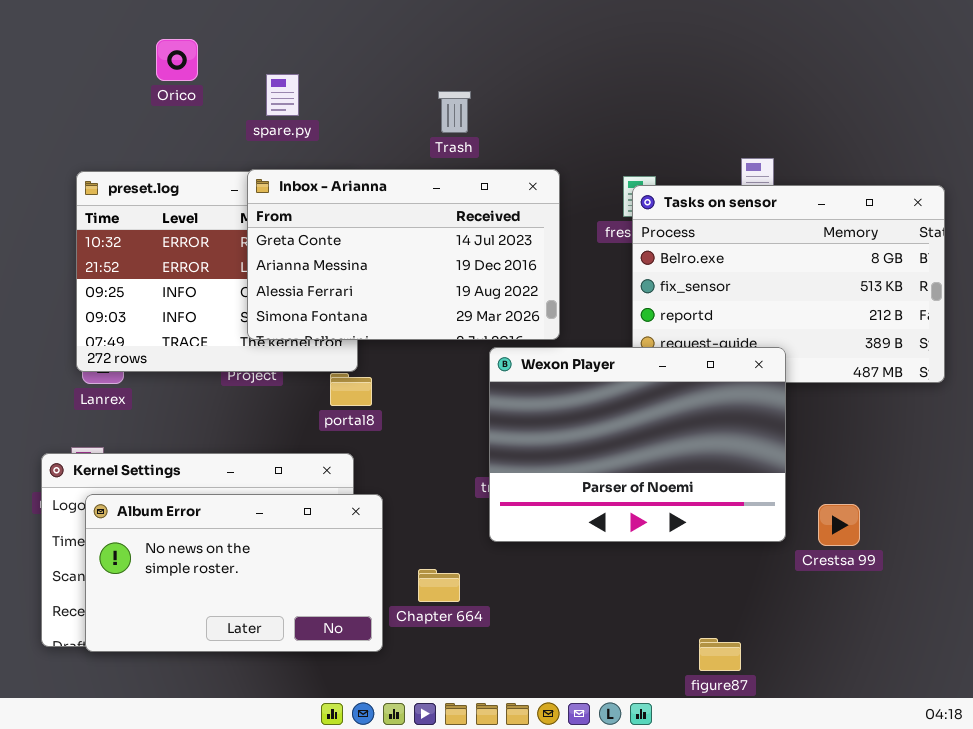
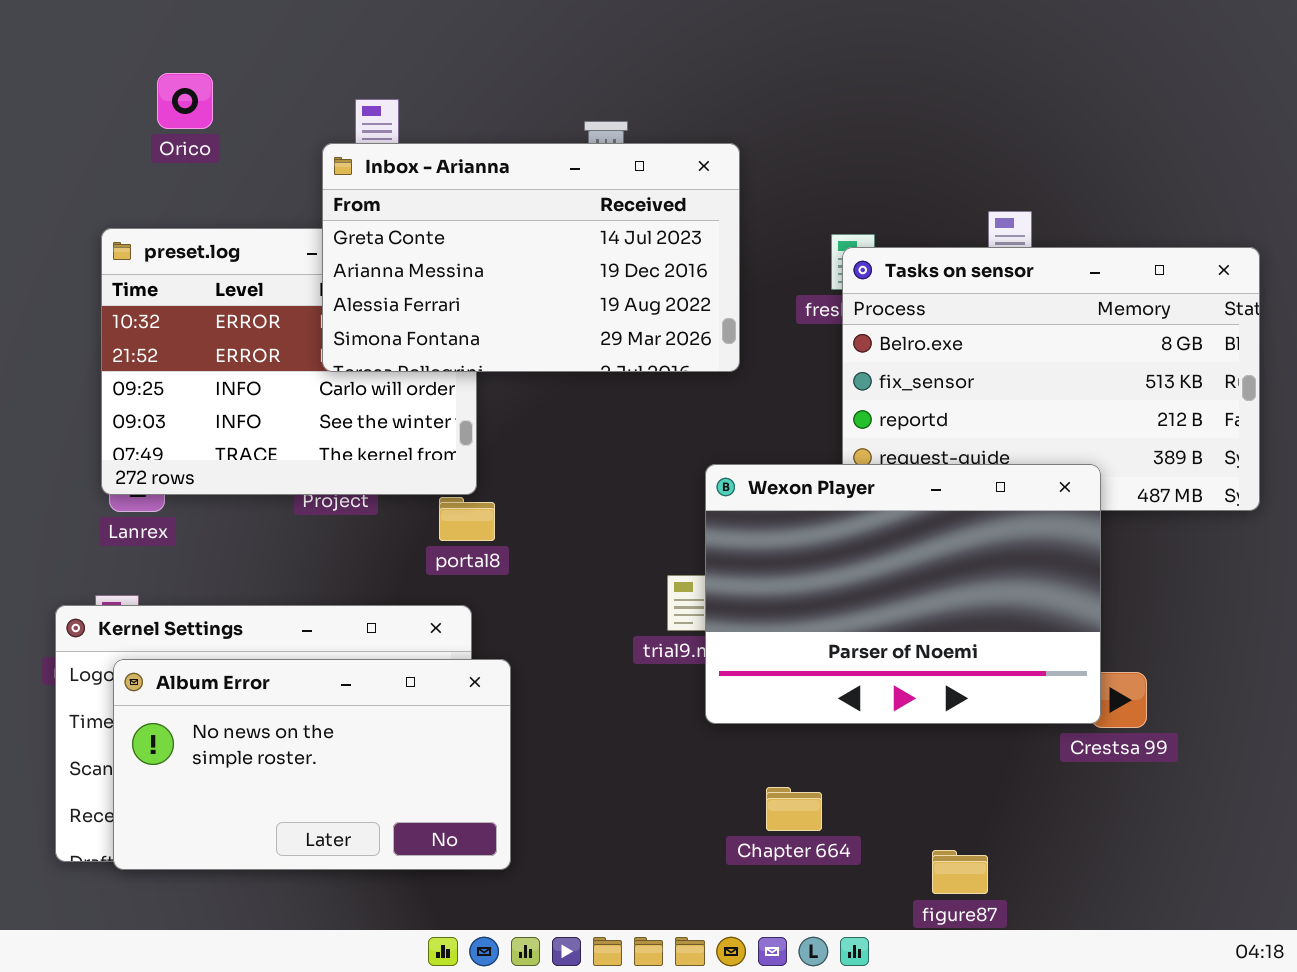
Orico: [156,39,198,81] -> [157,73,213,129], moved
Inbox - Arianna: [247,169,560,340] -> [322,143,740,372], moved
Wexon Player: [489,347,786,542] -> [705,464,1101,724], moved
Chapter 664: [418,569,460,602] -> [766,787,822,831], moved

